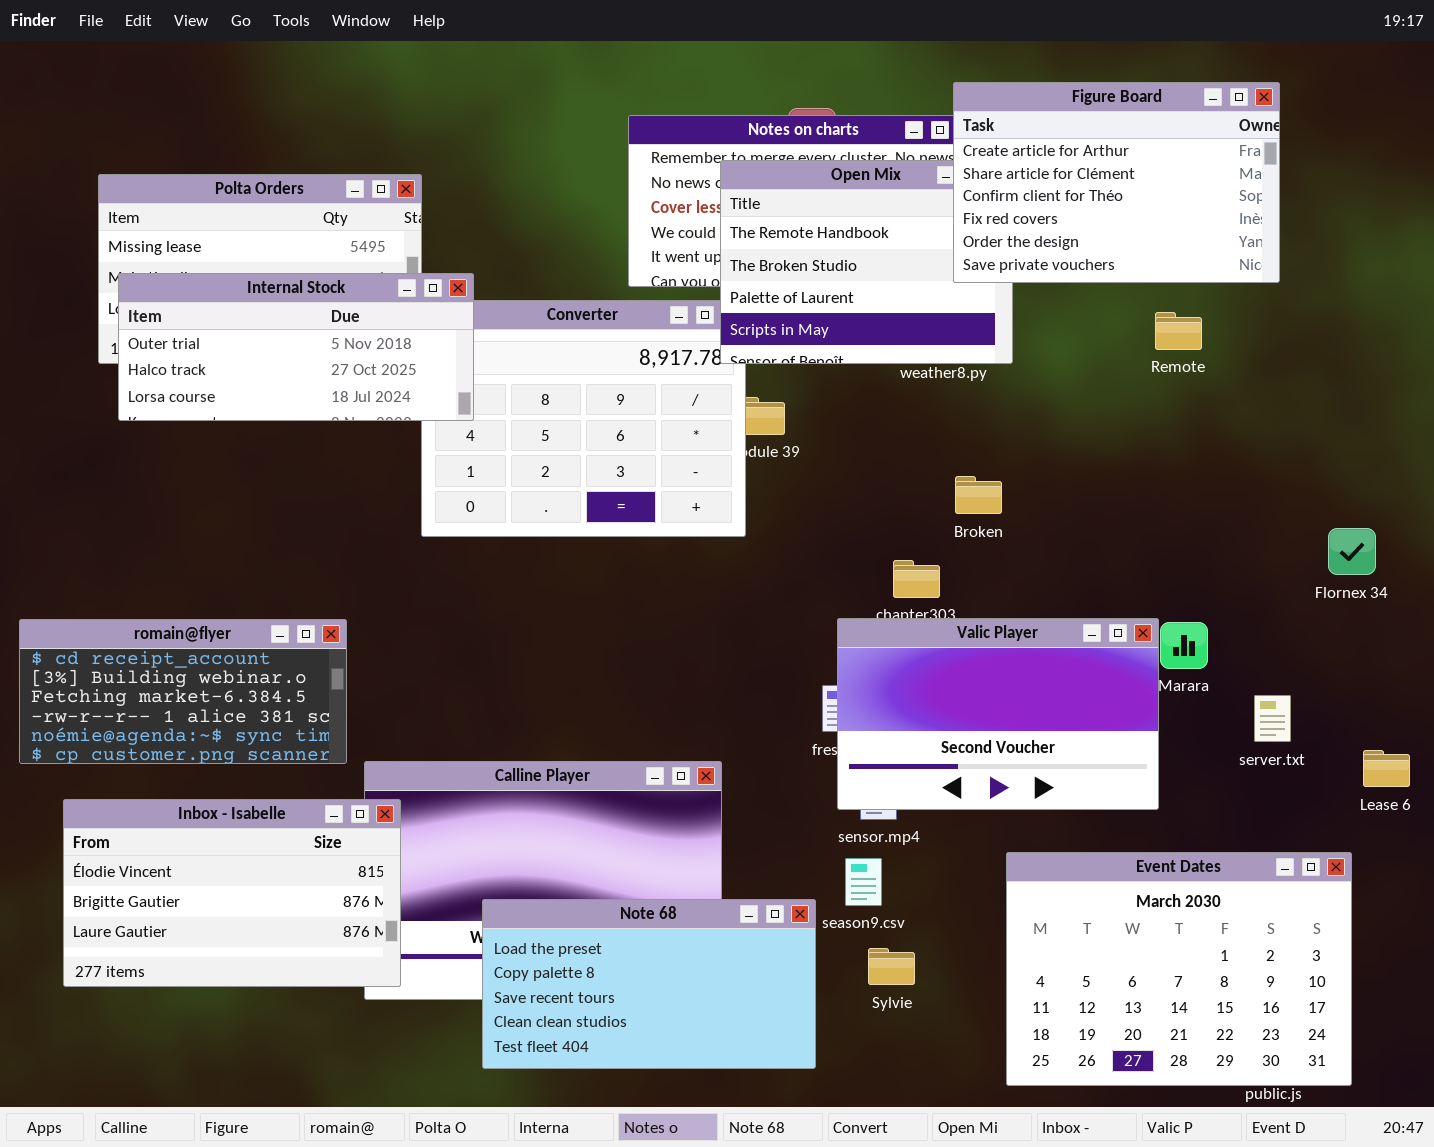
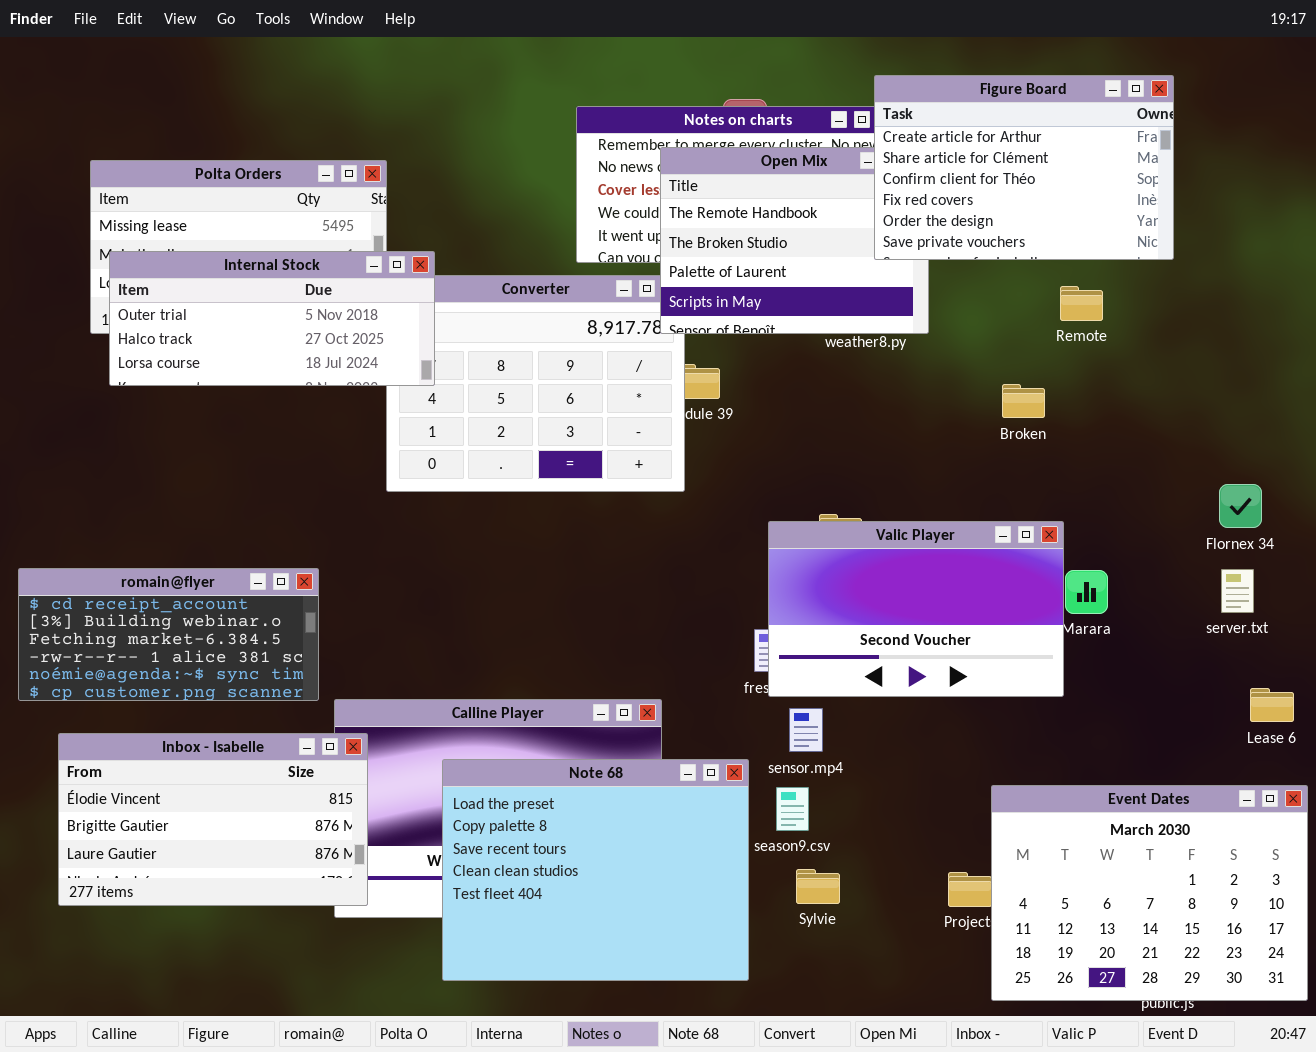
Broken: [955,476,1002,514] -> [1002,384,1045,418], moved
Valic Player: [837,618,1159,810] -> [768,521,1064,697], moved
server.txt: [1254,695,1291,742] -> [1221,569,1254,613], moved
Event Dates: [1006,852,1352,1086] -> [991,785,1308,1001], moved
Note 68: [482,899,816,1069] -> [442,759,749,981], resized

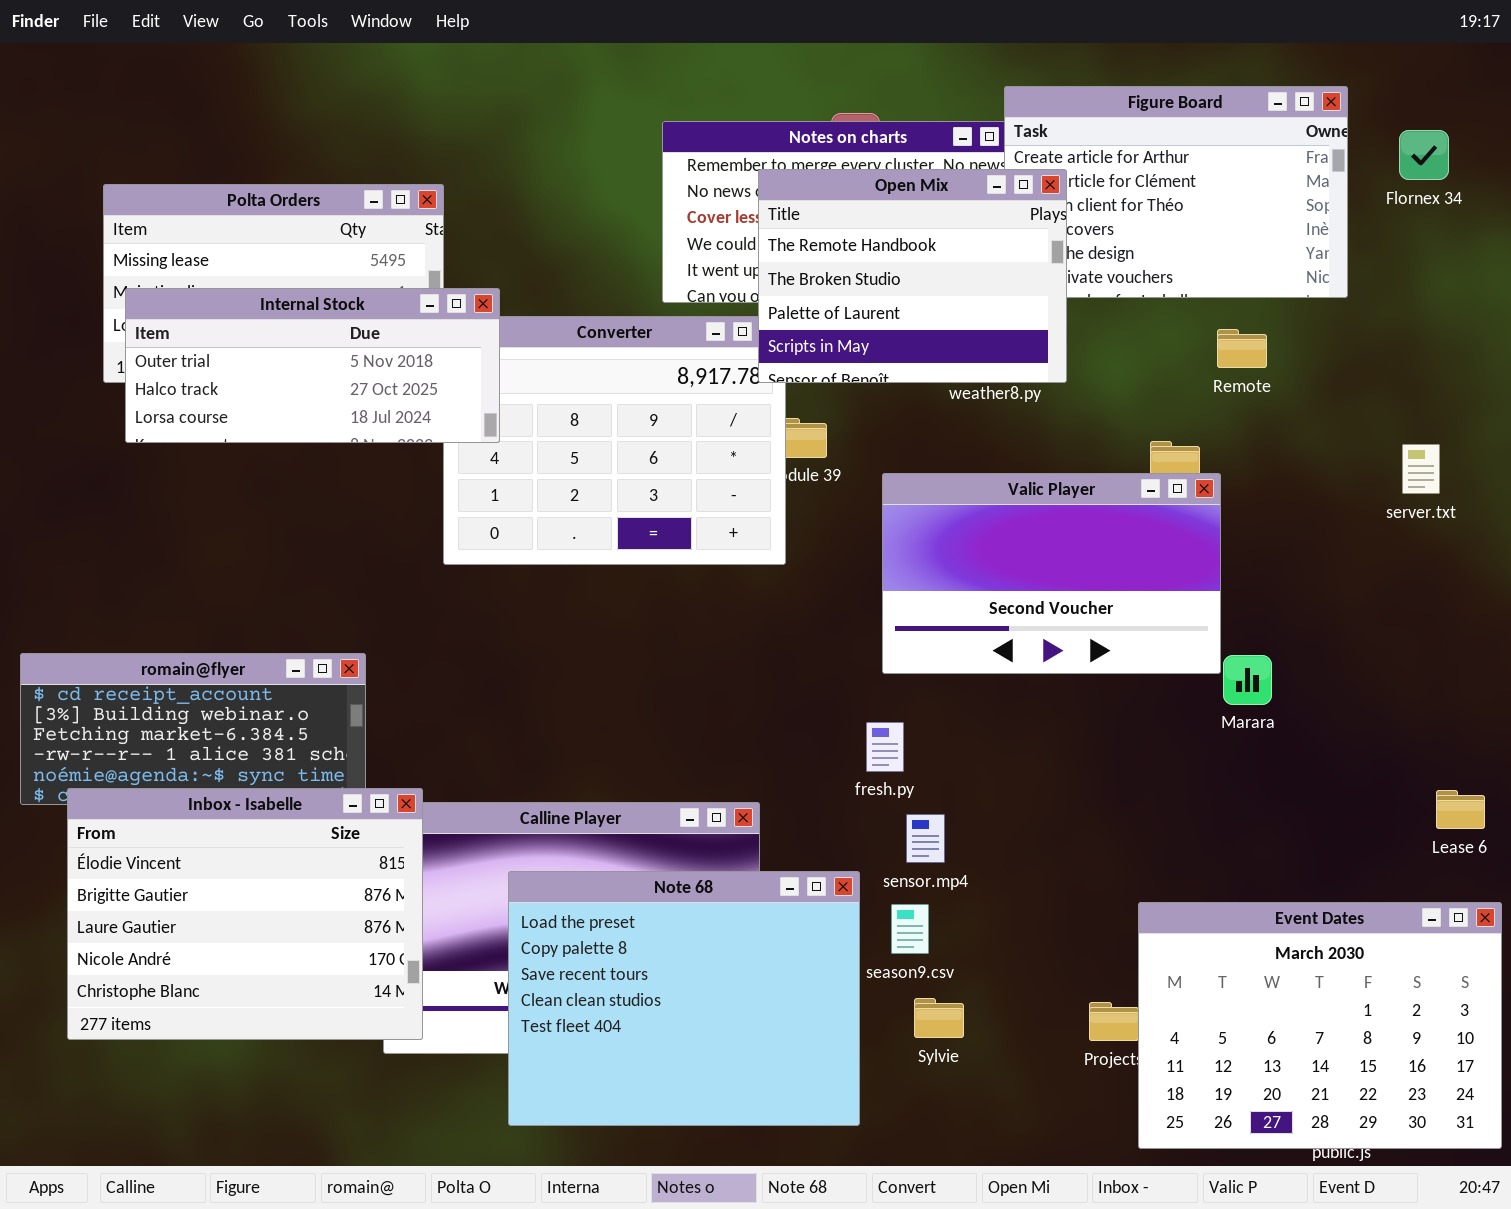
Open Mix: [660,147,929,334] -> [758,169,1067,383], raised
Flornex 34: [1219,484,1262,528] -> [1399,130,1449,180], moved
Valic Player: [768,521,1064,697] -> [882,473,1221,674], moved
server.txt: [1221,569,1254,613] -> [1402,444,1440,494], moved
Inbox - Isabelle: [58,733,368,906] -> [67,788,423,1040], resized

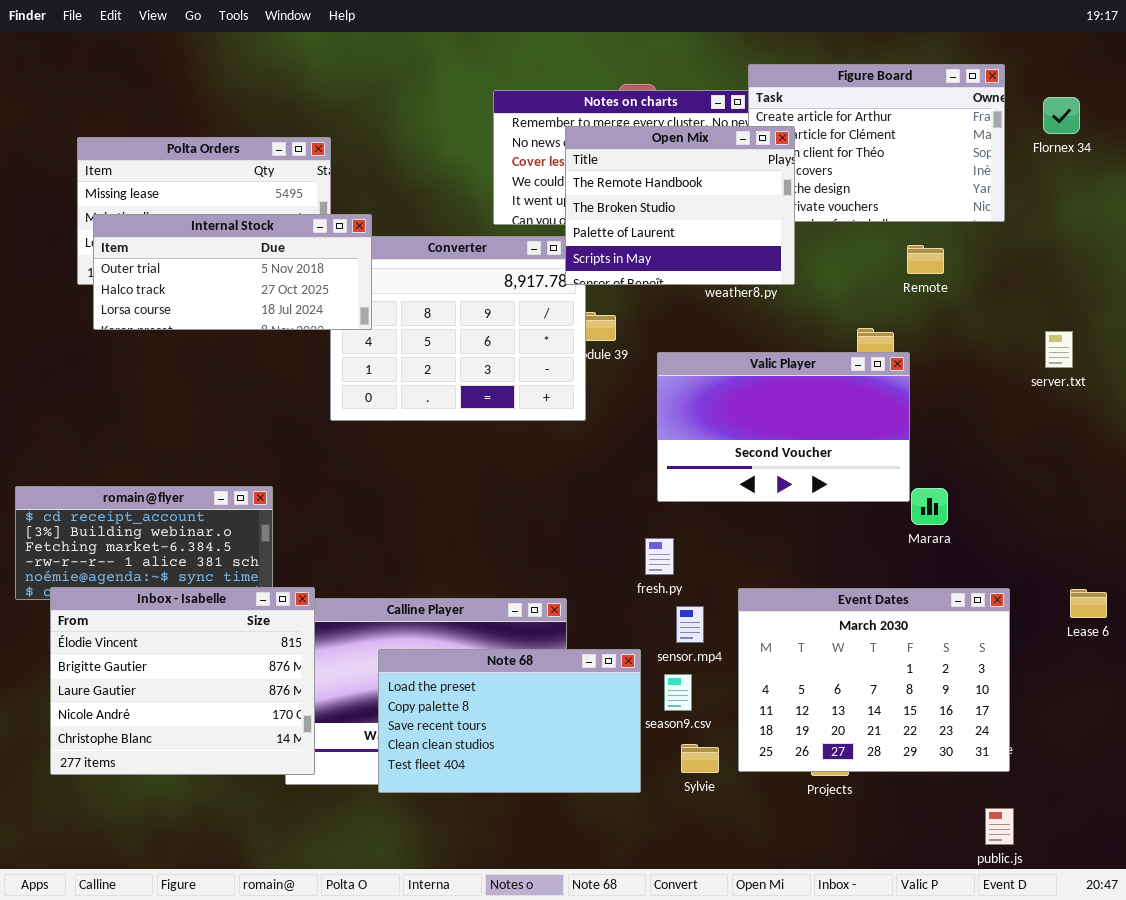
Note 68: [508,871,860,1126] -> [378,649,641,793], resized
Event Dates: [1138,902,1502,1149] -> [738,588,1010,772], moved

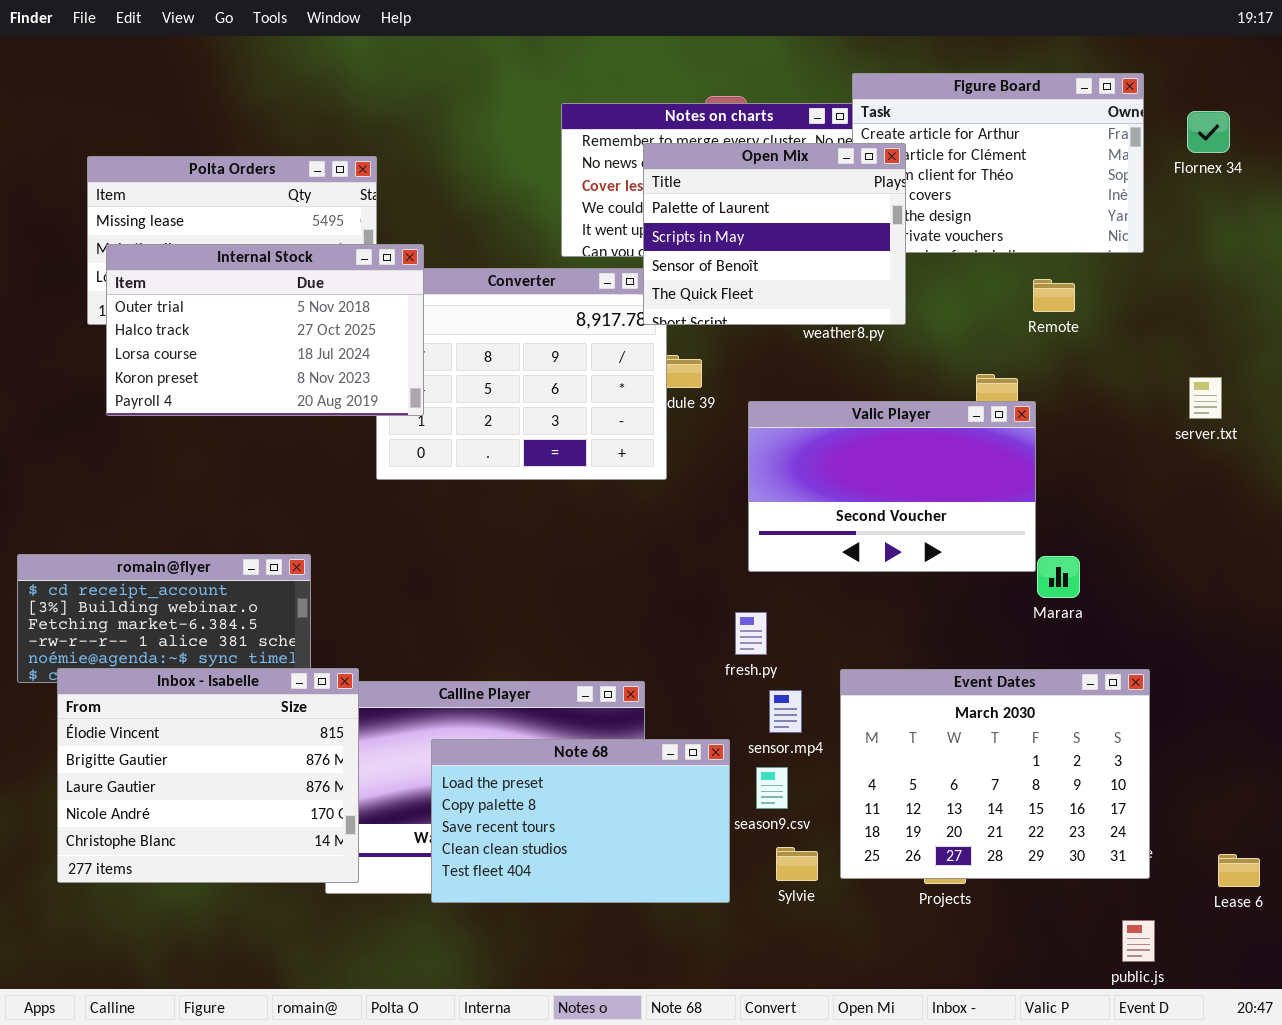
Open Mix: [565,126,795,285] -> [643,143,906,325], scrolled down 2 rows
Internal Stock: [93,214,372,330] -> [106,244,424,416], resized
Lease 6: [1070,589,1107,618] -> [1218,854,1260,887], moved

